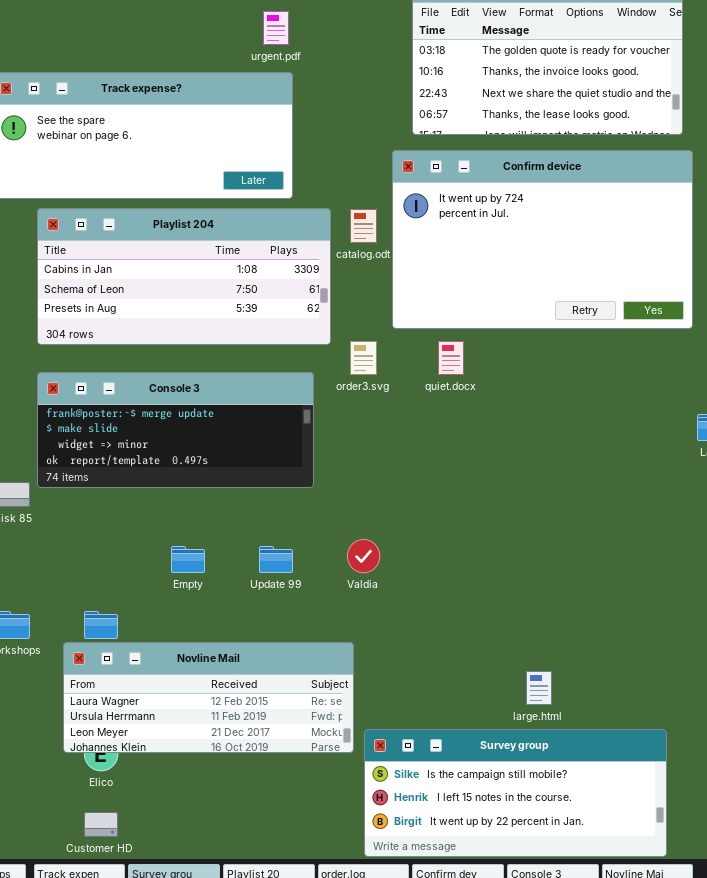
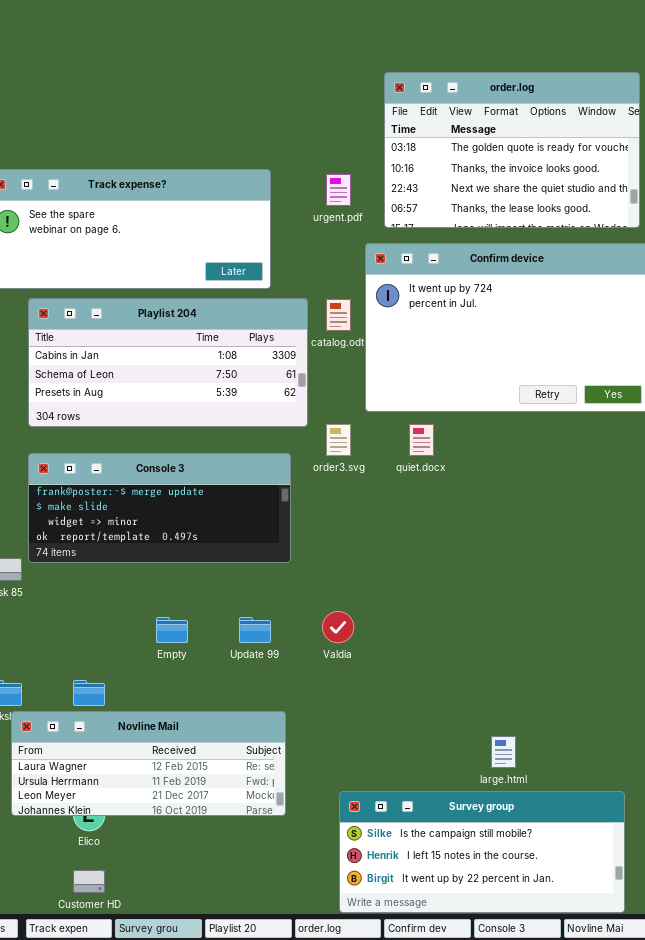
urgent.pdf: [263,11,289,45] -> [326,174,351,206], moved
Novline Mail: [63,642,354,753] -> [11,711,286,816], moved

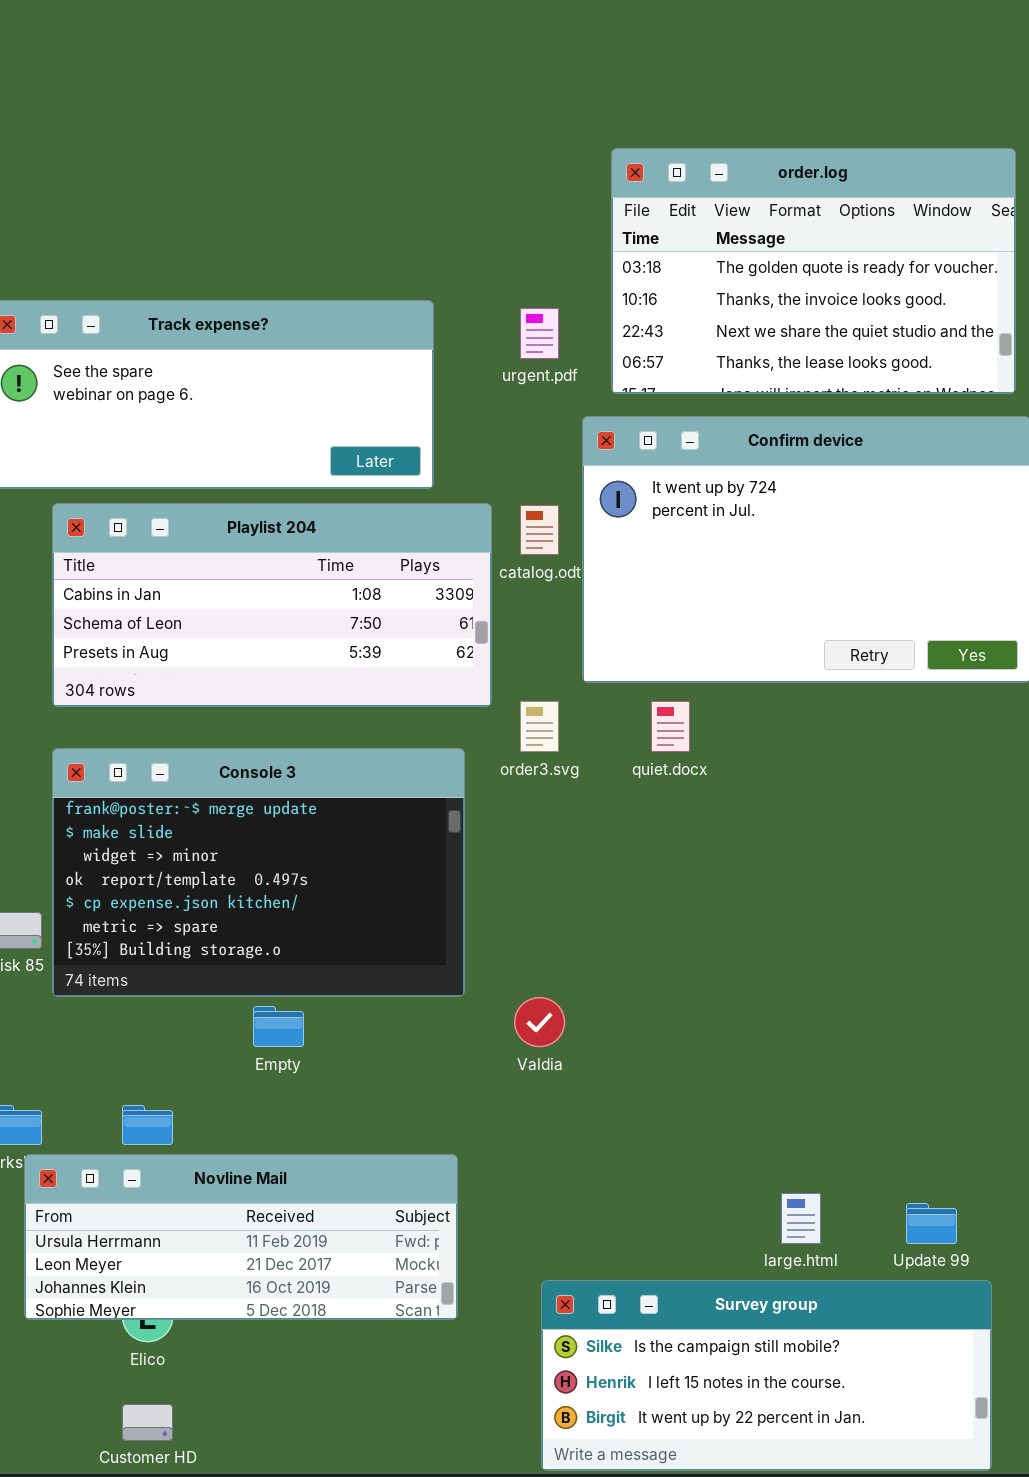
Console 3: [28,453,291,563] -> [52,748,465,997], resized
Update 99: [239,617,271,643] -> [906,1203,957,1244], moved
Novline Mail: [11,711,286,816] -> [24,1154,458,1320], scrolled down 1 row

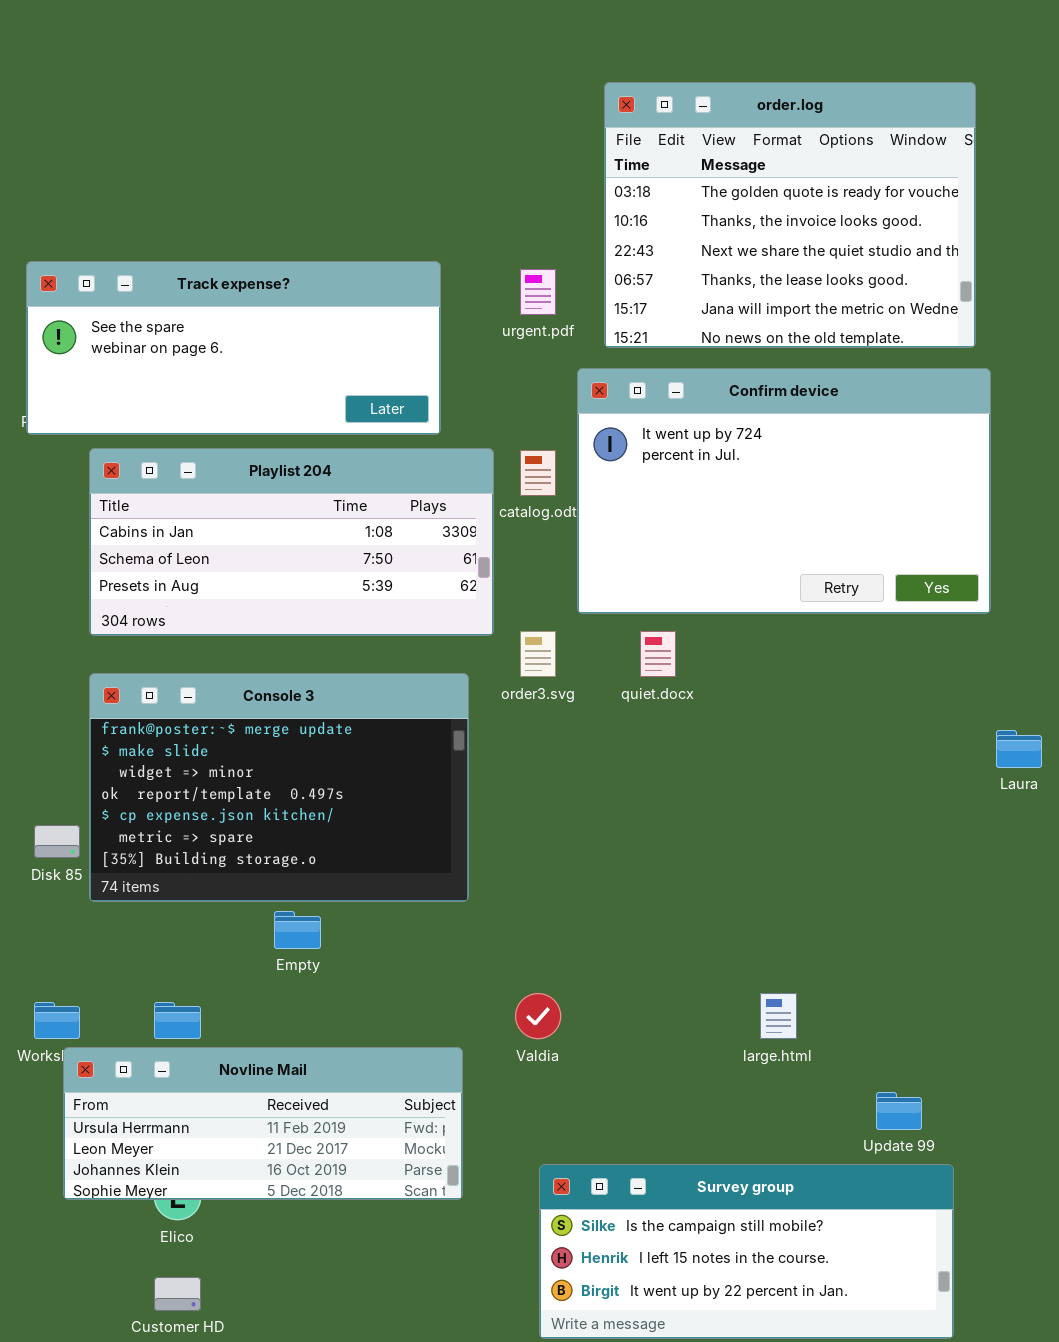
order.log: [611,148,1016,394] -> [604,82,976,348], resized
Valdia: [514,997,565,1047] -> [515,993,561,1039], moved
large.html: [781,1193,821,1244] -> [760,993,797,1039], moved

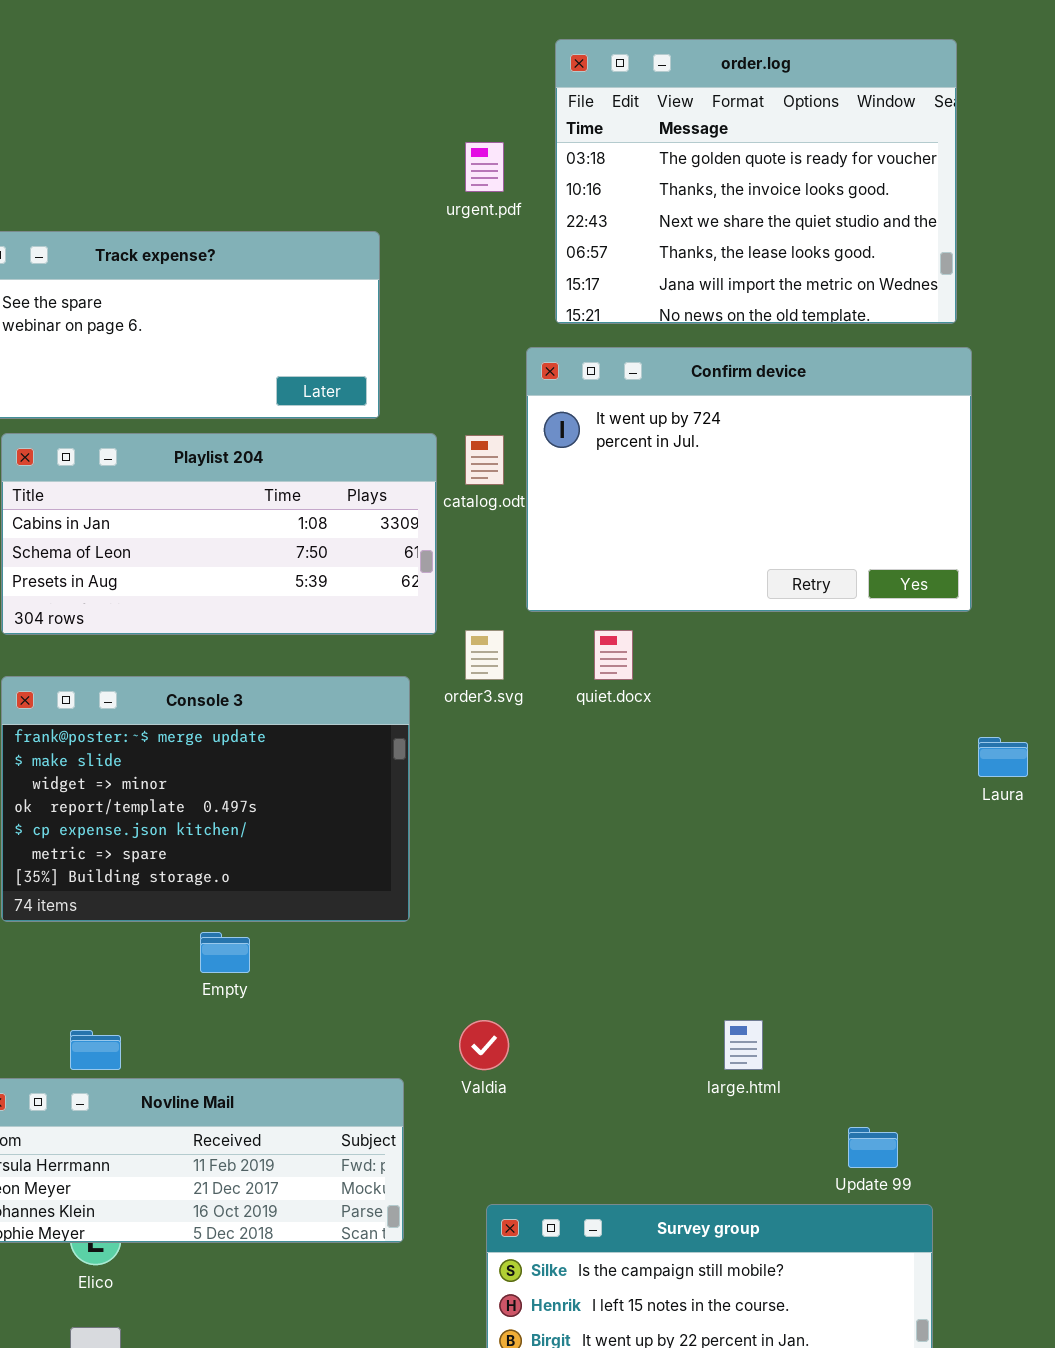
urgent.pdf: [520,269,556,315] -> [465,142,504,192], moved

